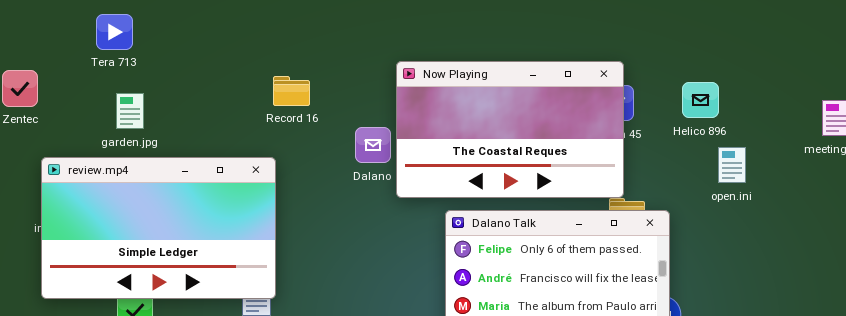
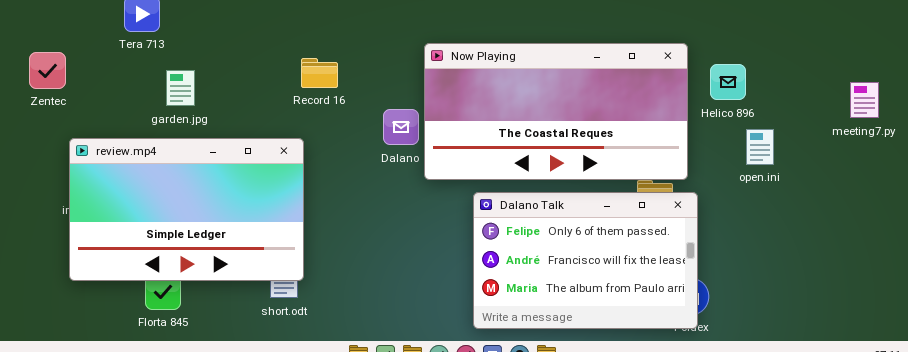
Now Playing: [396,61,624,198] -> [424,43,688,180], resized
garden.jpg: [116,93,144,129] -> [166,70,195,106], moved

